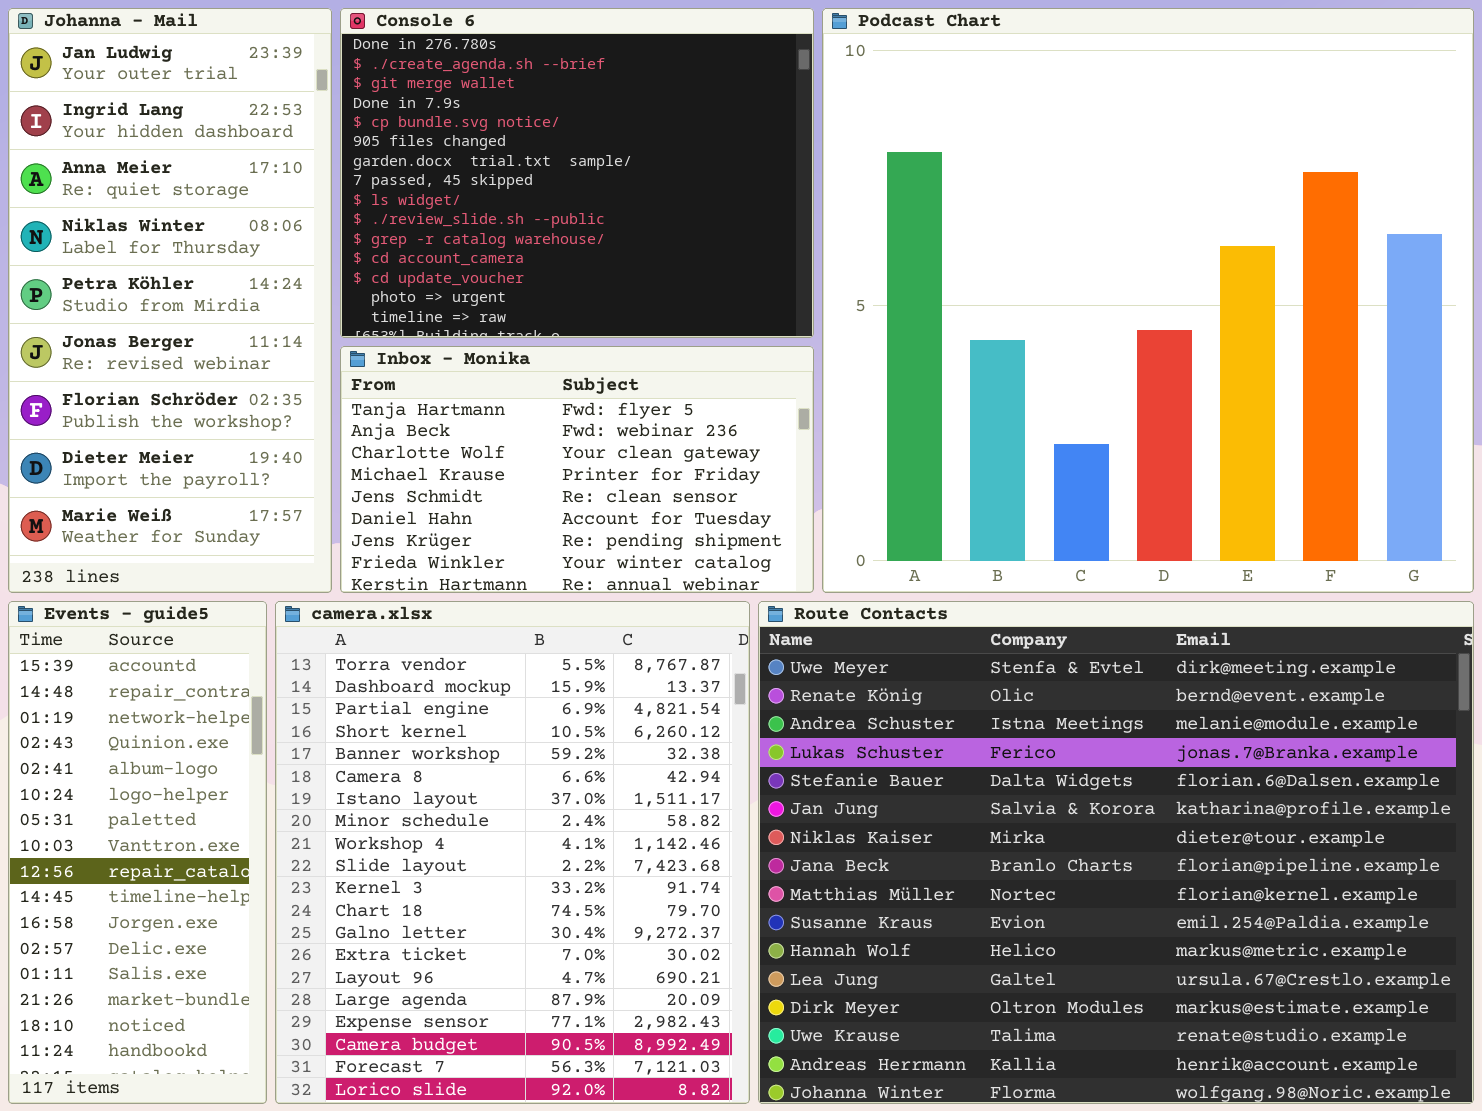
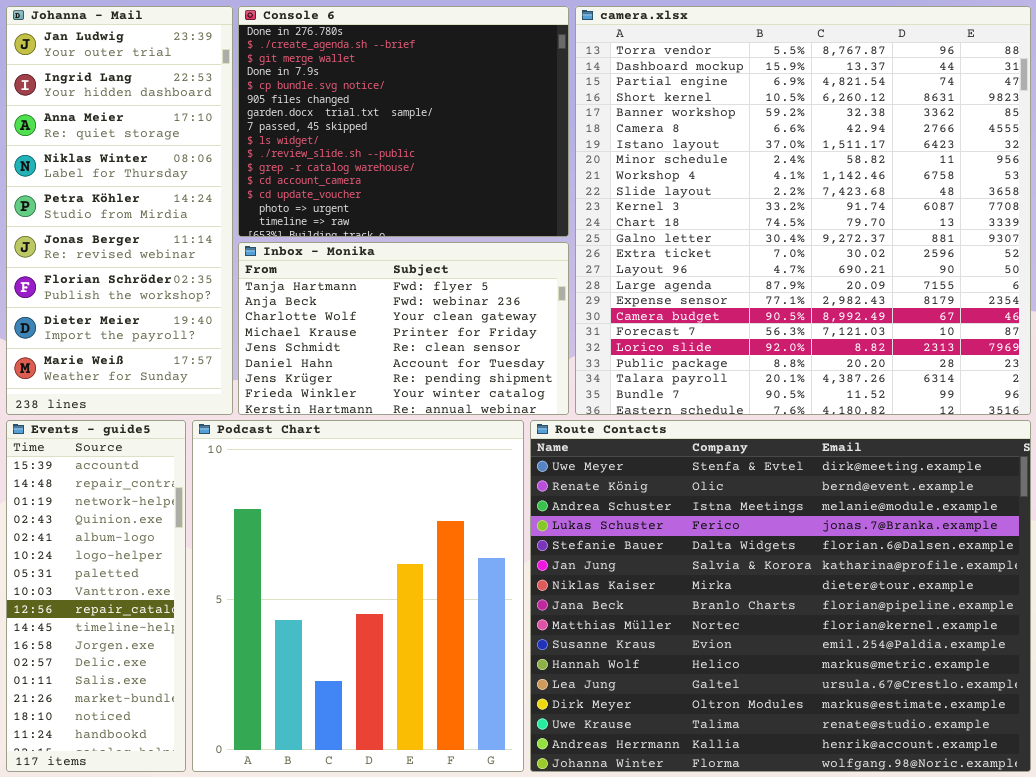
Podcast Chart: [822,8,1474,593] -> [192,420,524,772], moved, resized
camera.xlsx: [275,601,750,1104] -> [575,6,1031,415], moved, resized

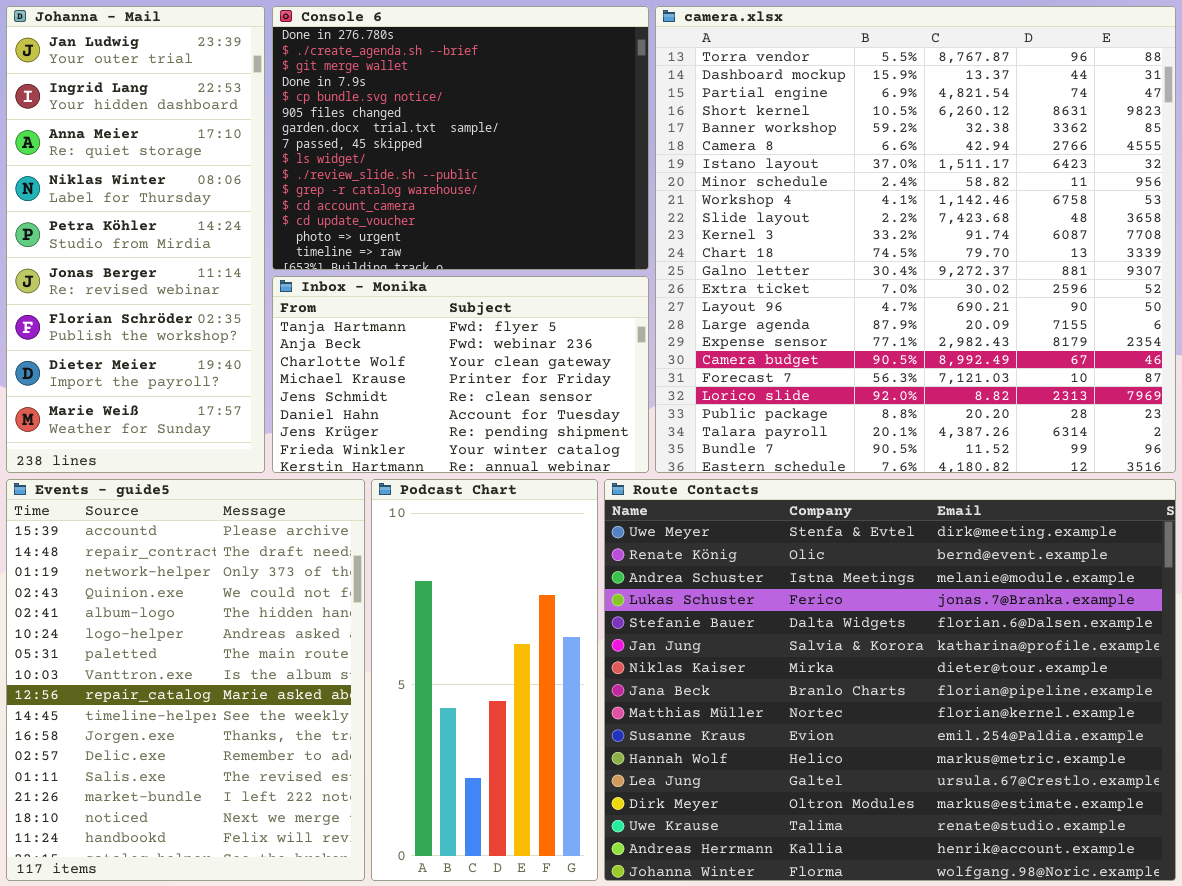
Events - guide5: [6,420,186,772] -> [6,479,365,881], resized
Podcast Chart: [192,420,524,772] -> [371,479,598,881], resized

